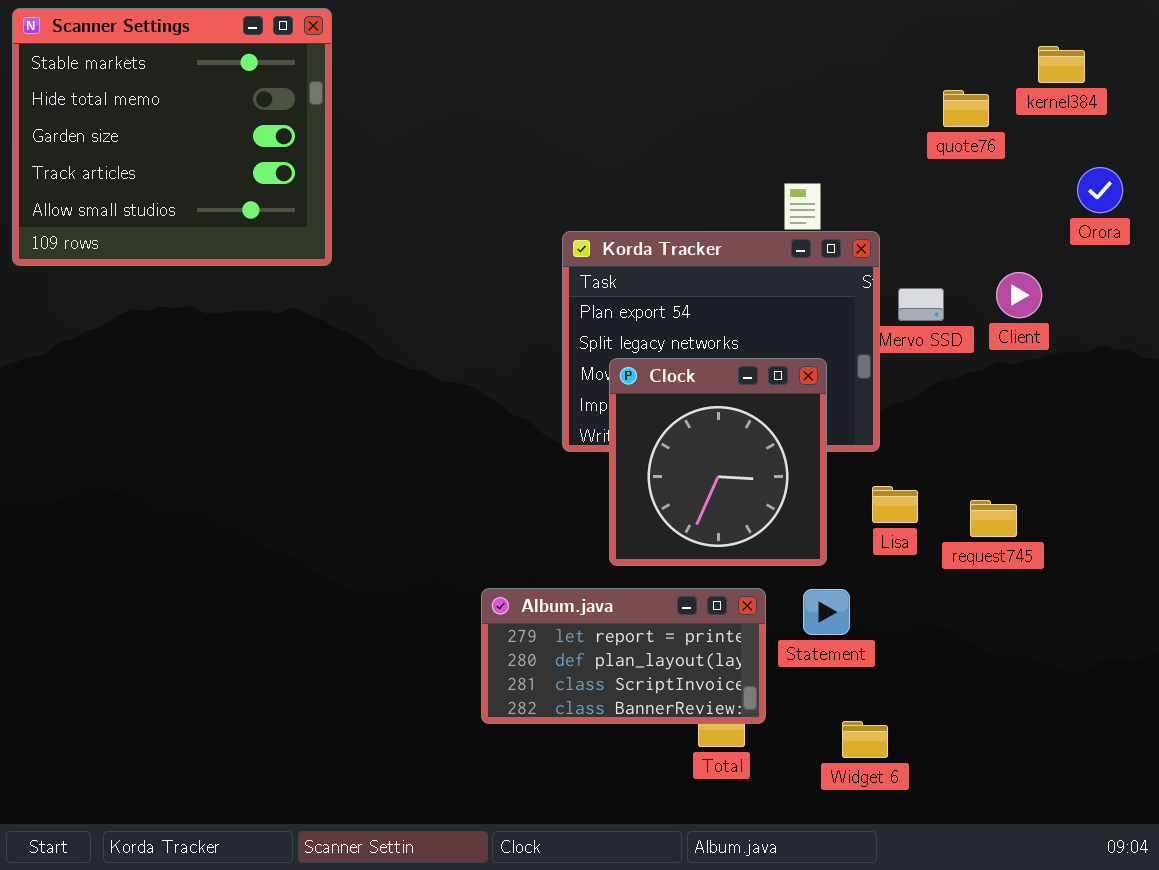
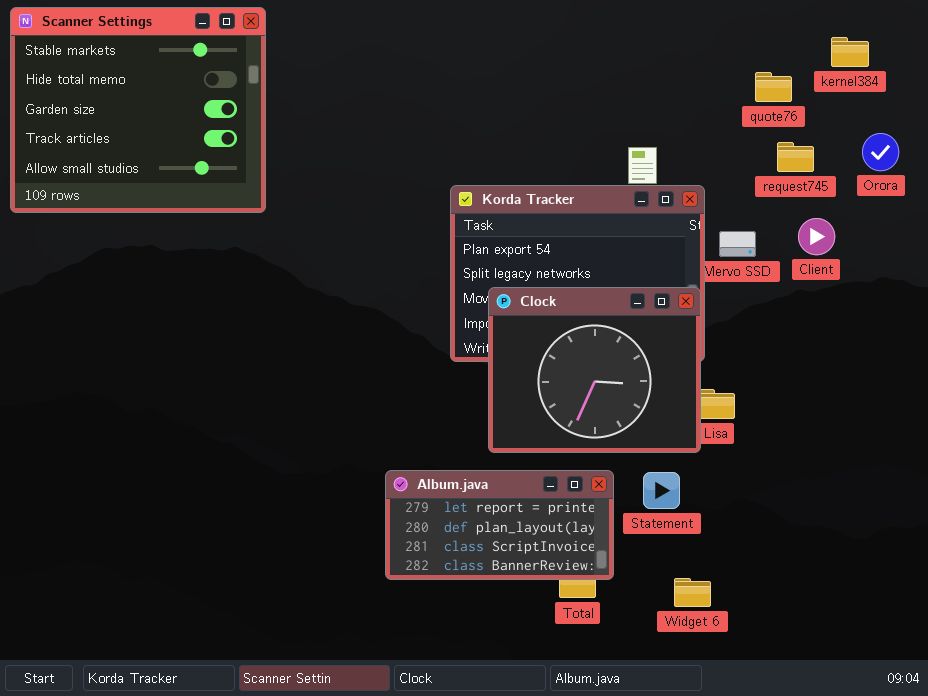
Clock: [609,358,827,566] -> [488,287,701,453], resized
request745: [970,500,1017,537] -> [777,142,814,172], moved

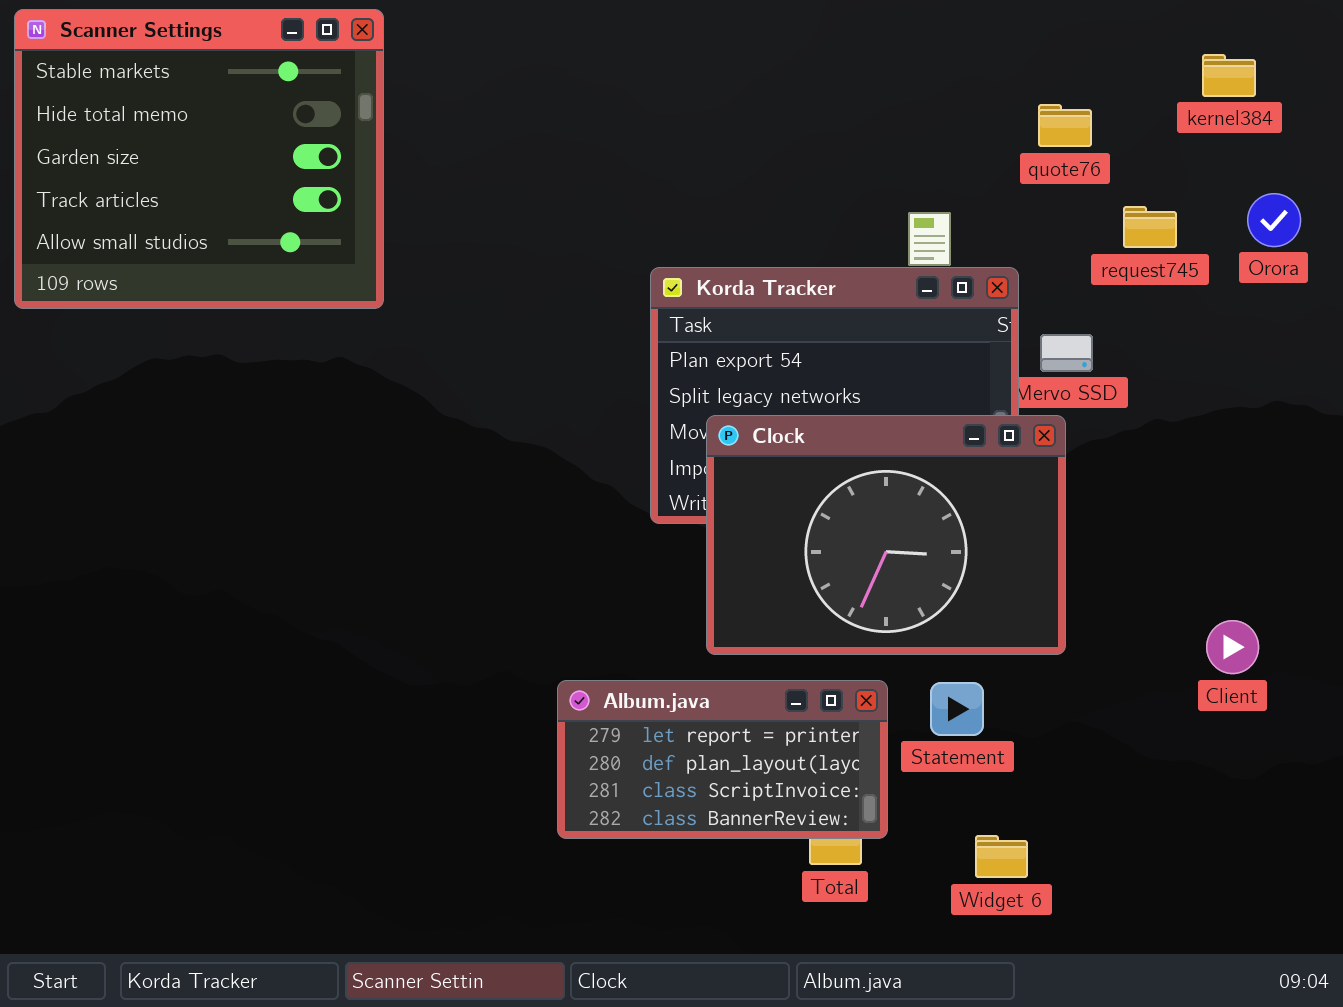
quote76: [755,72,792,102] -> [1038,104,1092,147], moved
Client: [798,218,835,255] -> [1206,620,1259,674], moved
Clock: [488,287,701,453] -> [706,415,1066,655], resized

